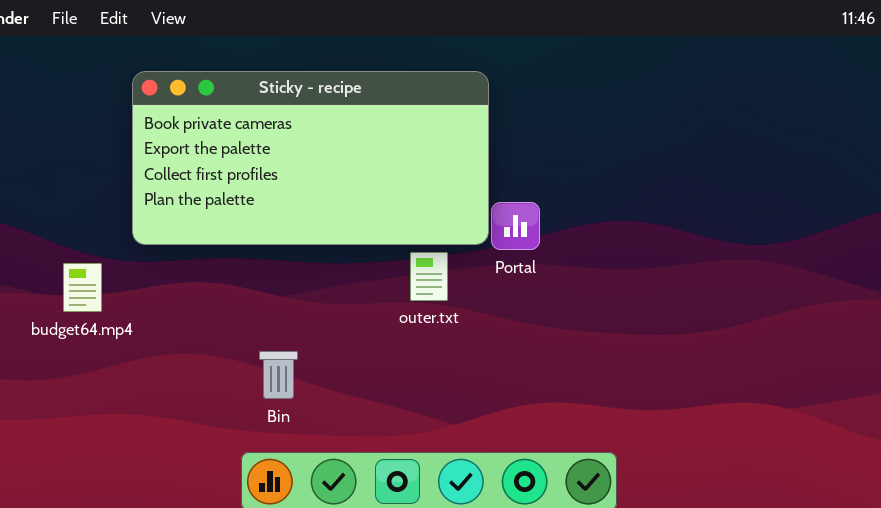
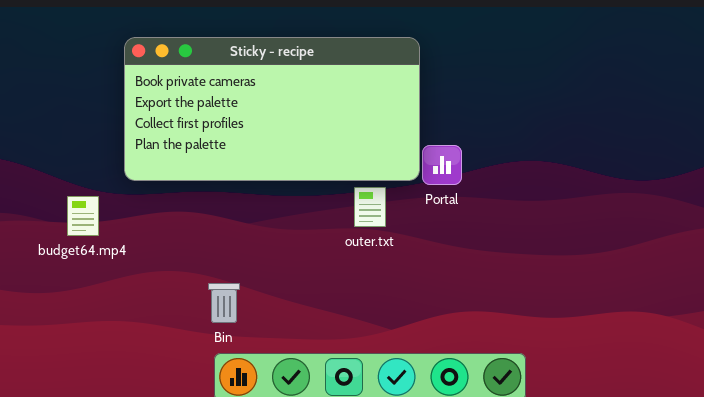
Bin: [259,351,298,399] -> [208,283,240,323], moved

